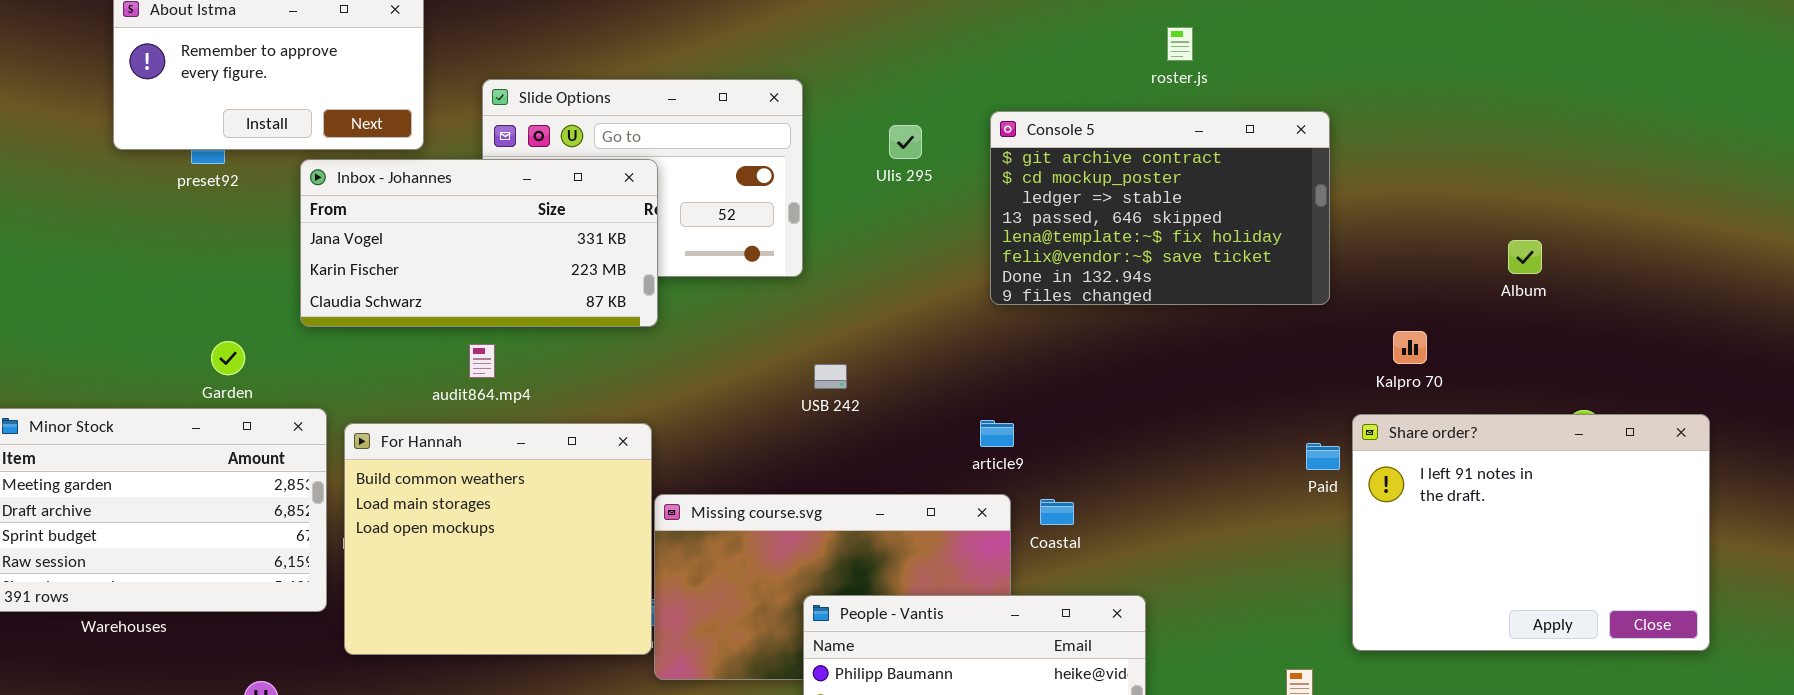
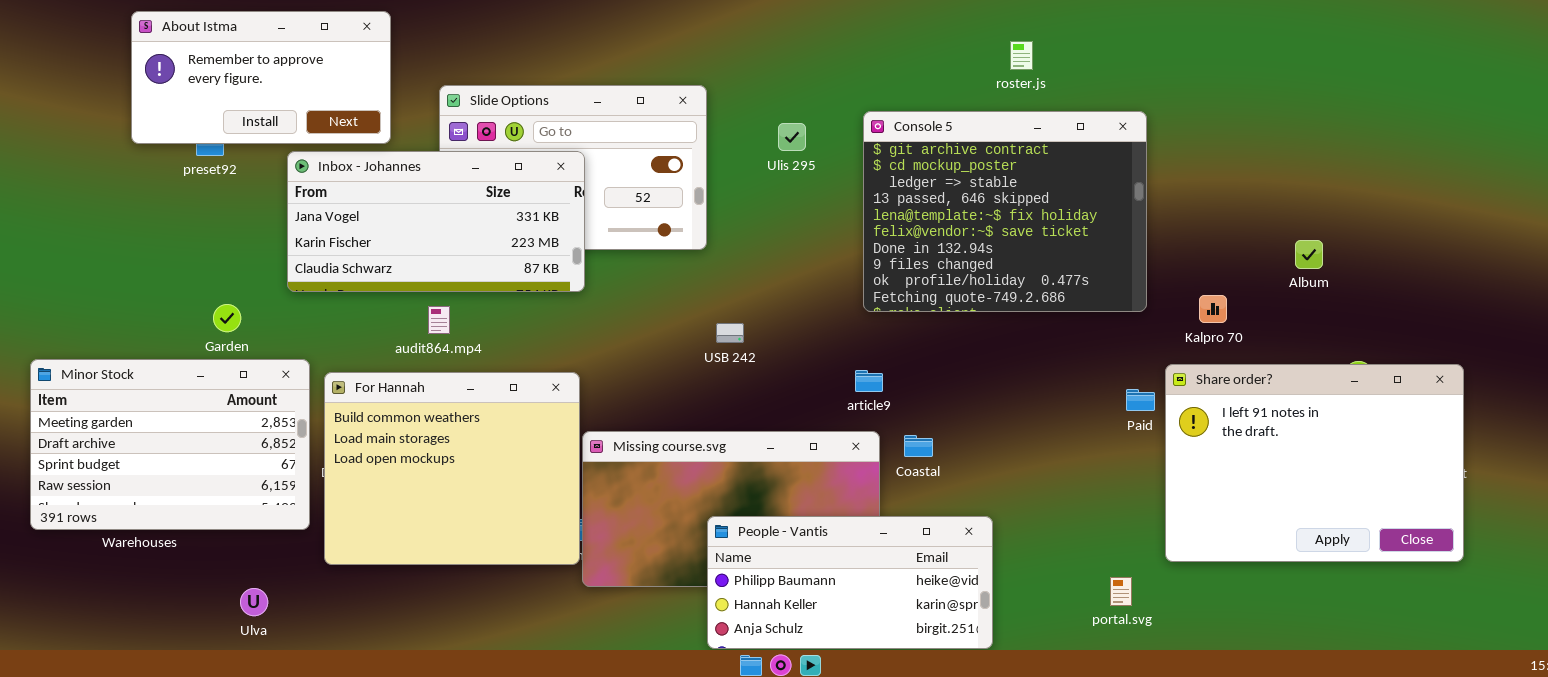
Console 5: [990,111,1330,305] -> [863,111,1147,312], resized
Album: [1508,240,1542,274] -> [1295,240,1323,269], moved

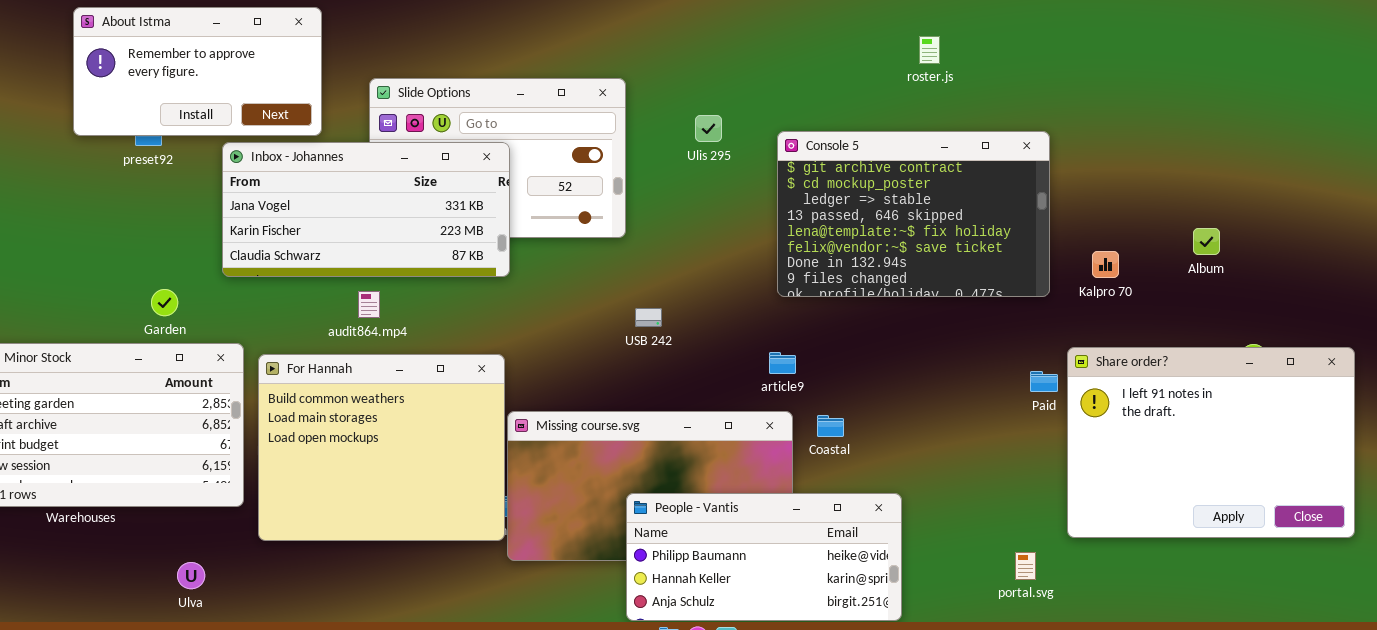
Console 5: [863,111,1147,312] -> [777,131,1050,297], resized
Kalpro 70: [1199,295,1227,323] -> [1092,251,1119,278], moved

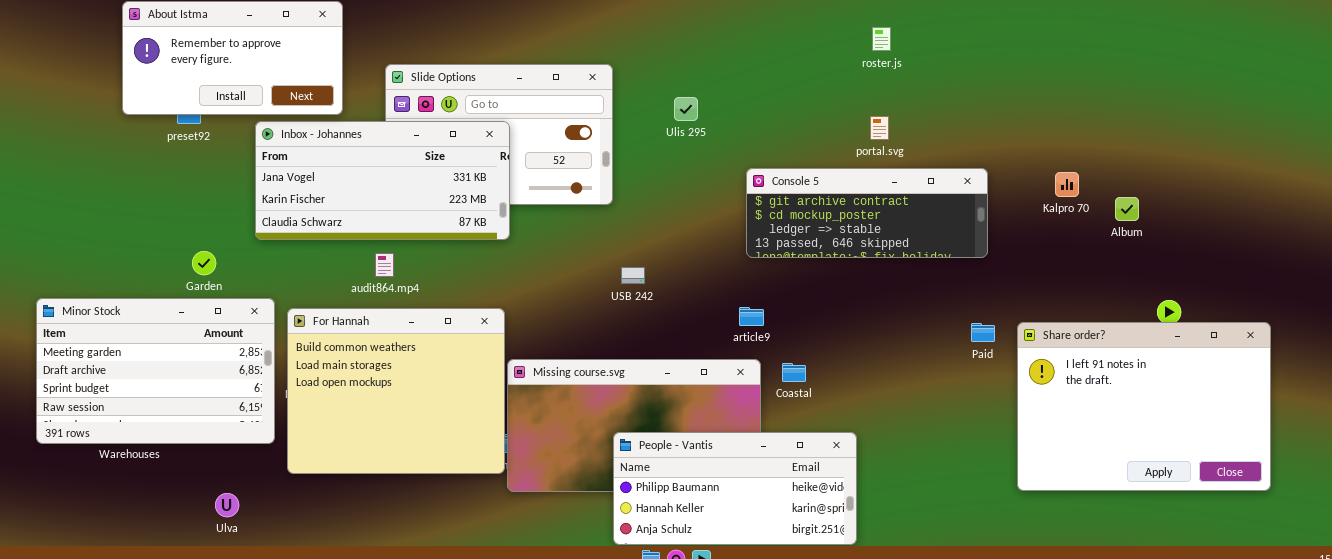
Console 5: [777,131,1050,297] -> [746,168,988,258], resized
Kalpro 70: [1092,251,1119,278] -> [1055,172,1079,197], moved
Share order?: [1067,347,1355,538] -> [1017,322,1271,491], moved
portal.svg: [1015,552,1036,580] -> [870,116,889,140], moved

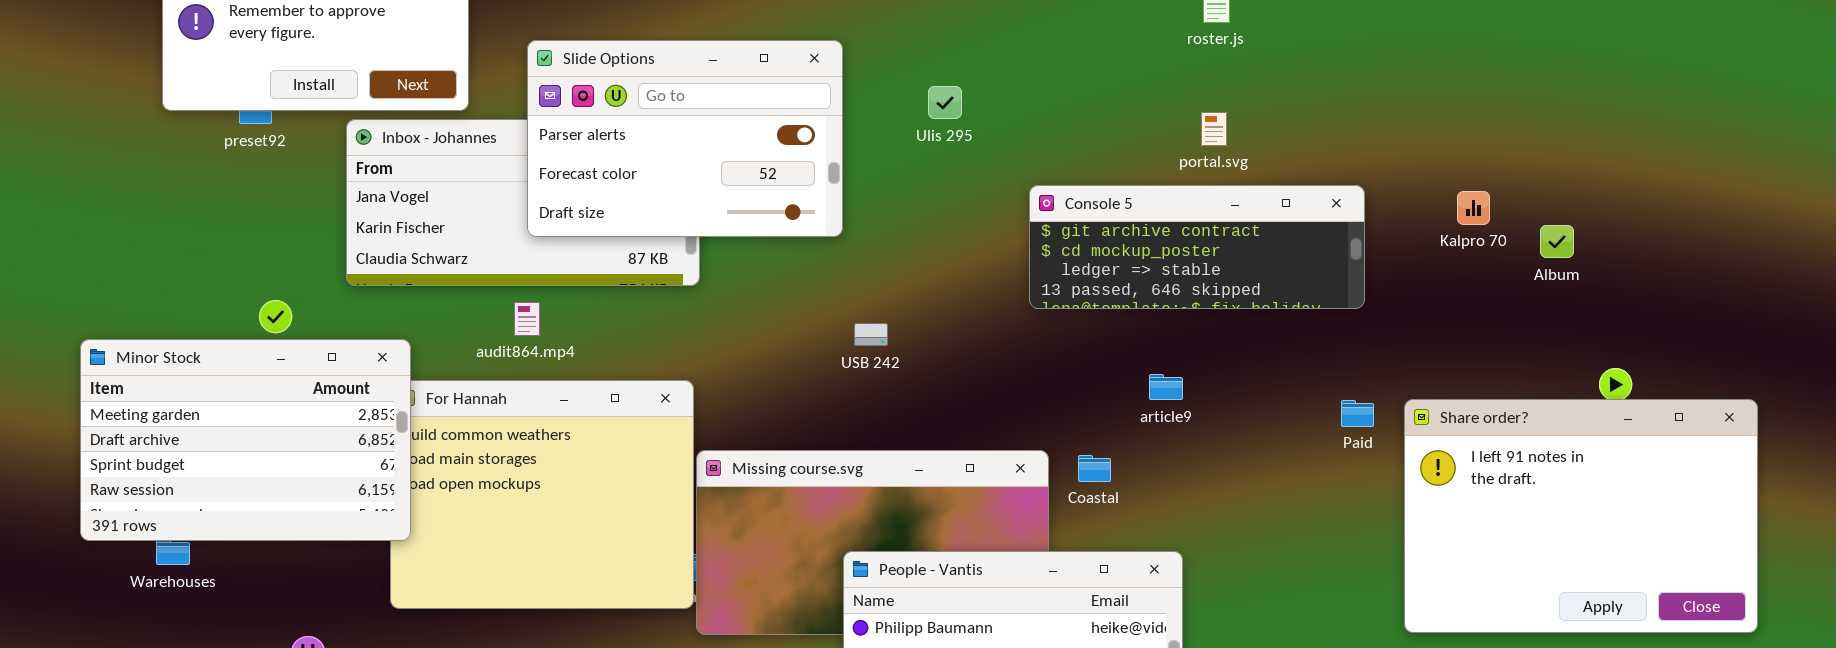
Slide Options: [385,64,613,205] -> [527,40,843,237], raised
Minor Stock: [36,298,275,444] -> [80,339,411,541], moved
article9: [739,307,764,326] -> [1149,374,1183,400], moved

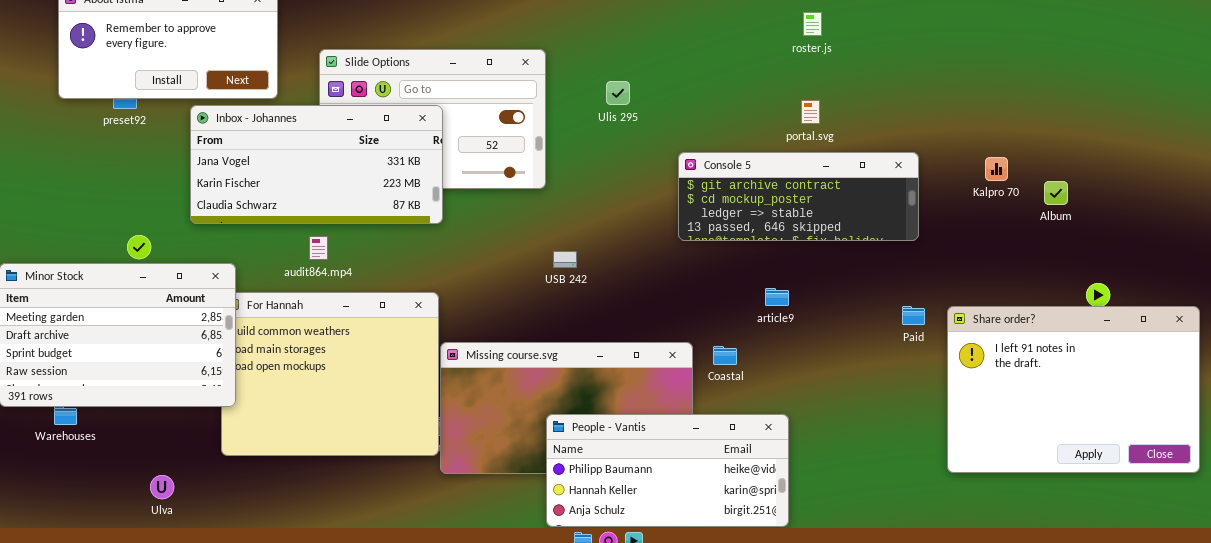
Inbox - Johannes: [346,119,700,286] -> [190,105,443,224], raised

